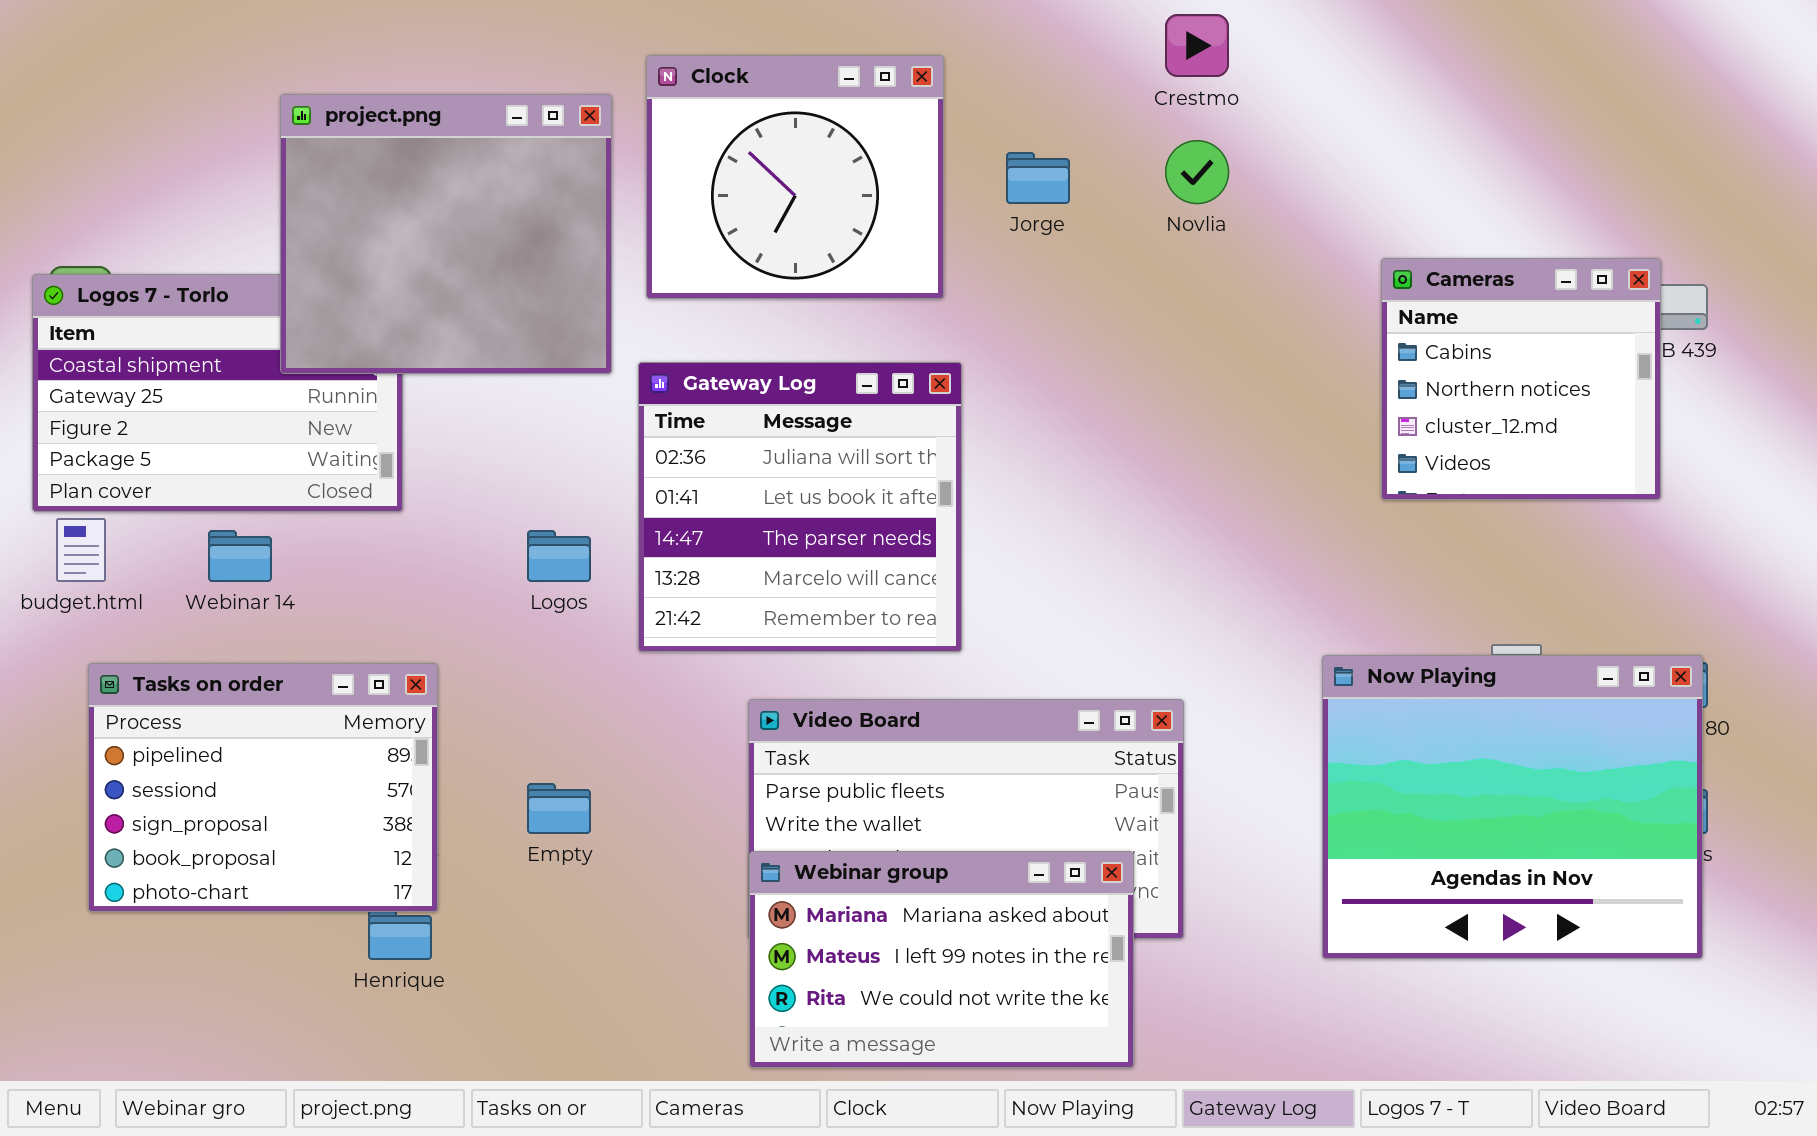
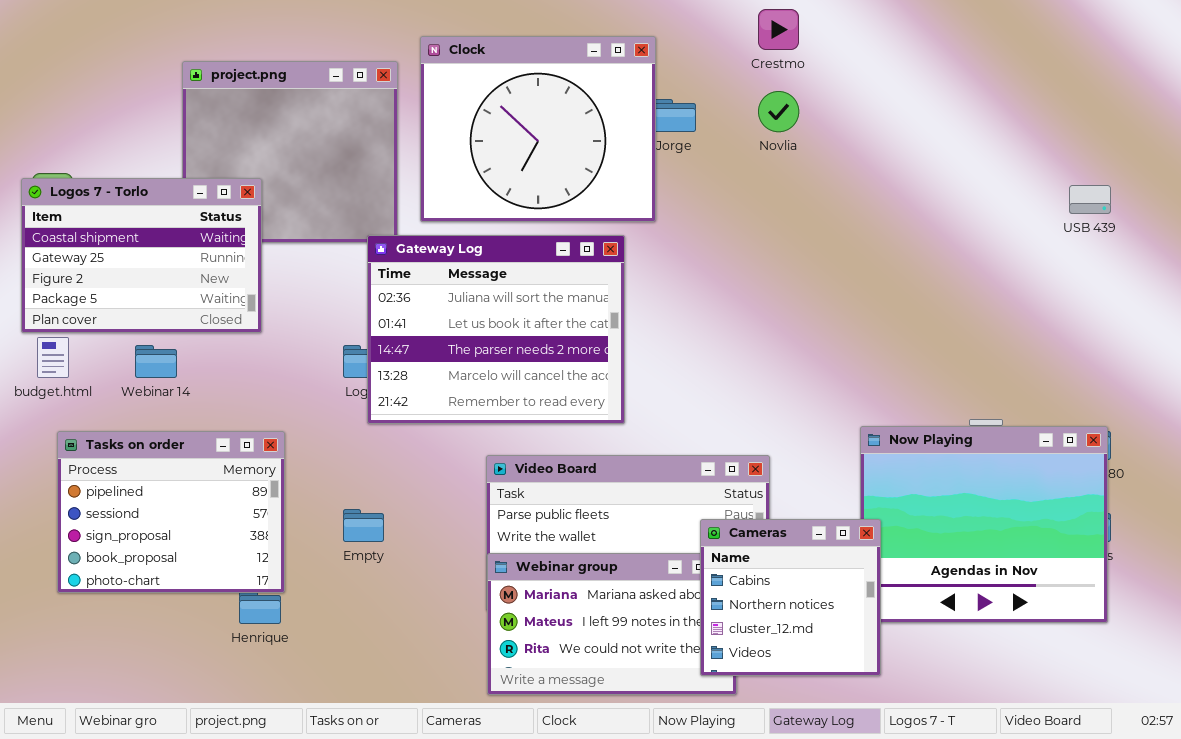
Clock: [646,55,944,299] -> [420,36,656,222], resized
Cameras: [1381,258,1661,500] -> [700,519,881,676], moved
Logos 7 - Torlo: [32,274,403,512] -> [21,178,262,333], raised
Gateway Log: [638,362,962,652] -> [367,235,625,424], resized

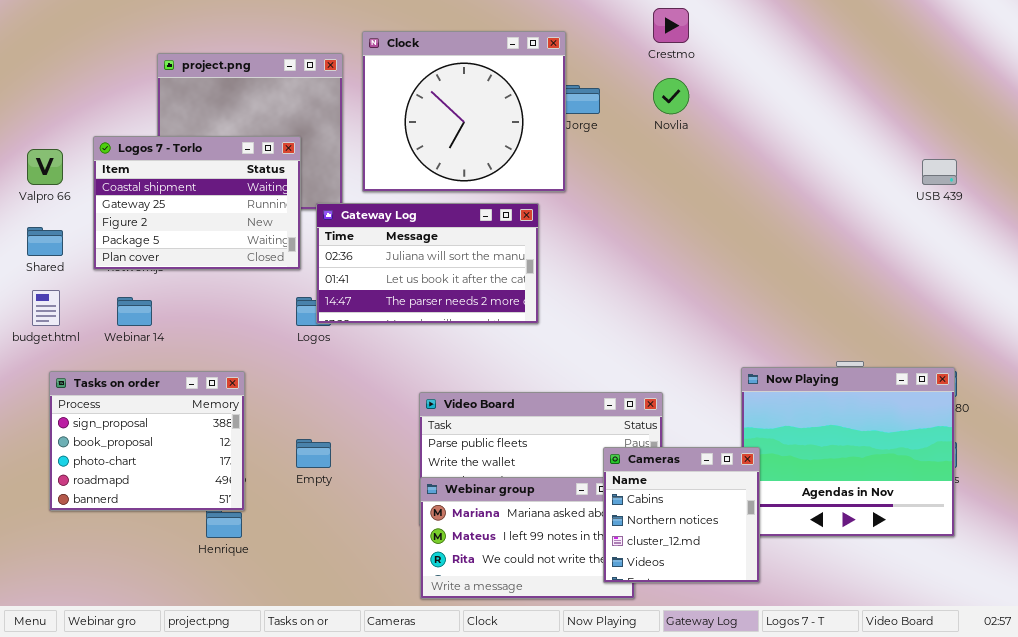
Logos 7 - Torlo: [21,178,262,333] -> [93,136,301,270], moved
Gateway Log: [367,235,625,424] -> [316,203,539,324], resized
Tasks on order: [57,431,285,593] -> [49,371,245,511], scrolled down 2 rows

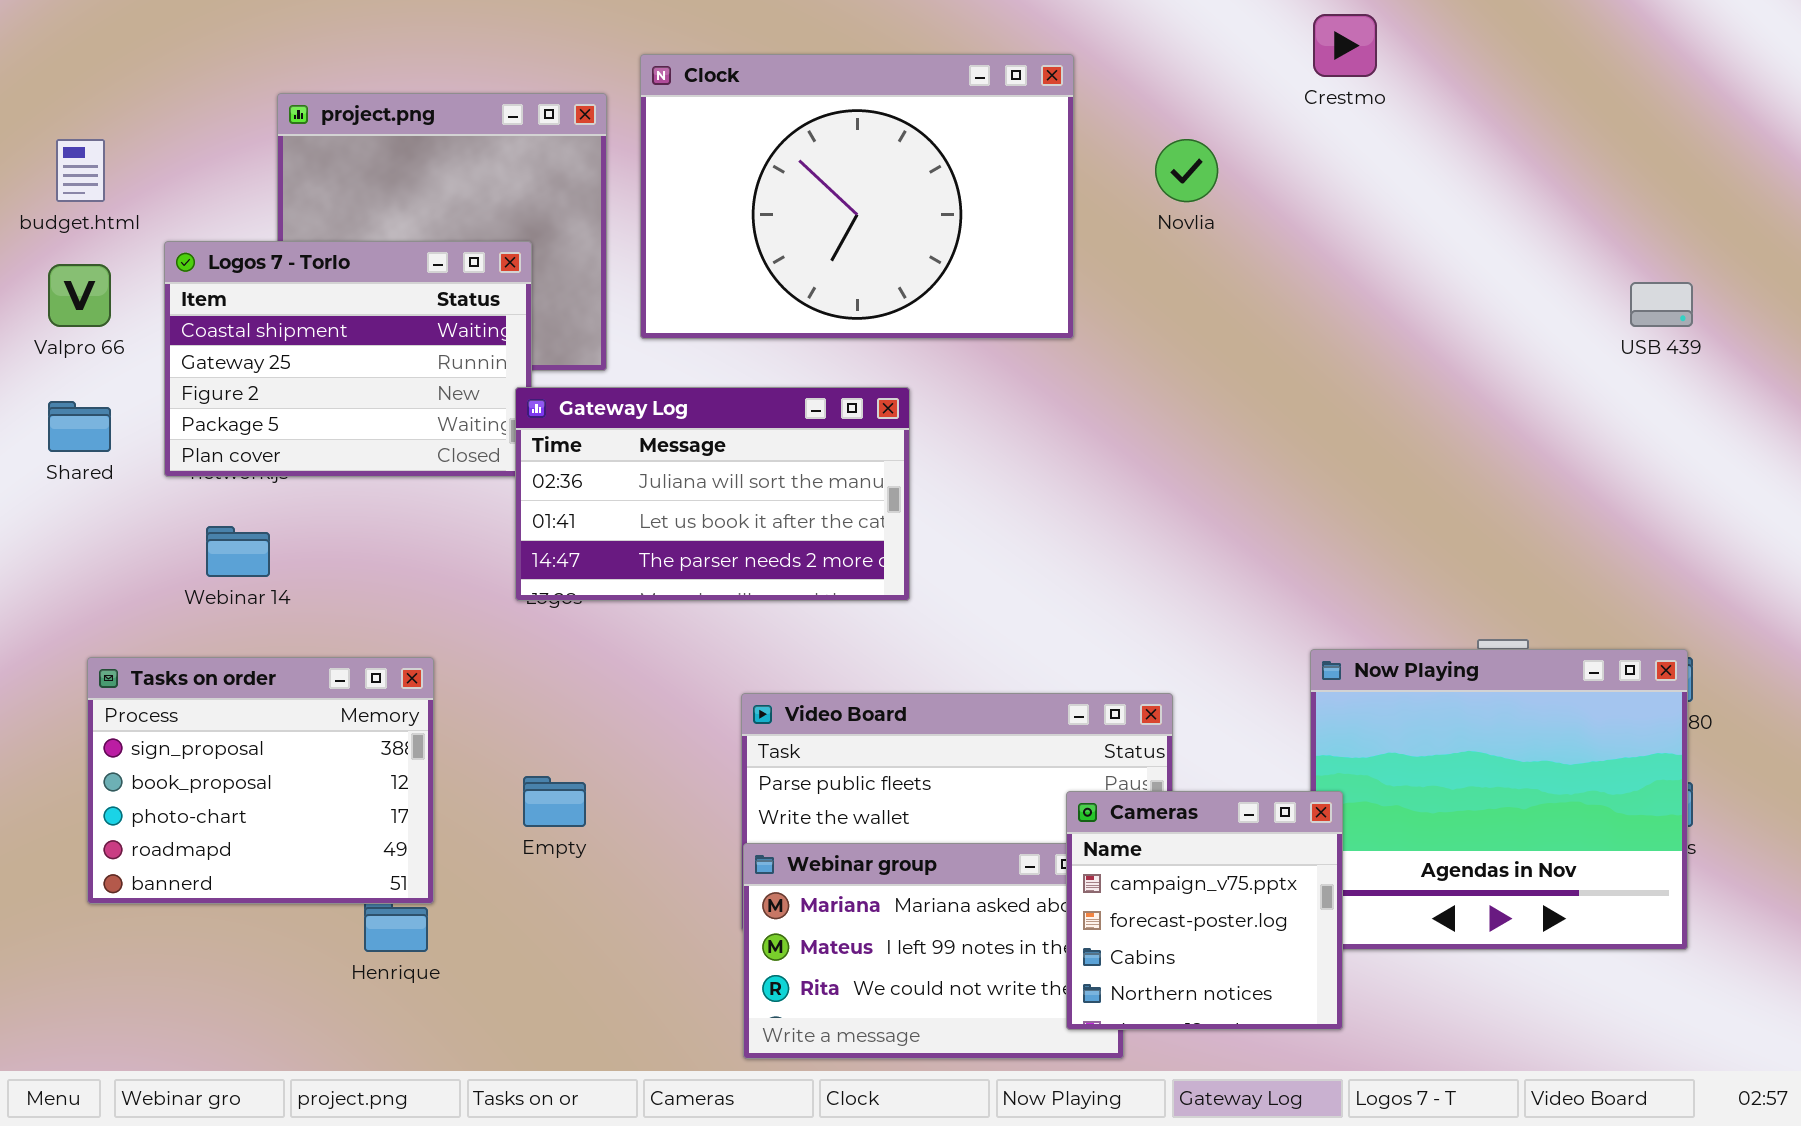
Crestmo: [653,8,689,43] -> [1313,14,1377,77], moved
Clock: [362,31,566,192] -> [640,54,1074,339], resized
Gateway Log: [316,203,539,324] -> [515,387,910,601], moved
budget.html: [32,290,60,326] -> [56,139,105,202], moved
Cameras: [603,447,760,583] -> [1066,791,1343,1030], scrolled up 2 rows

